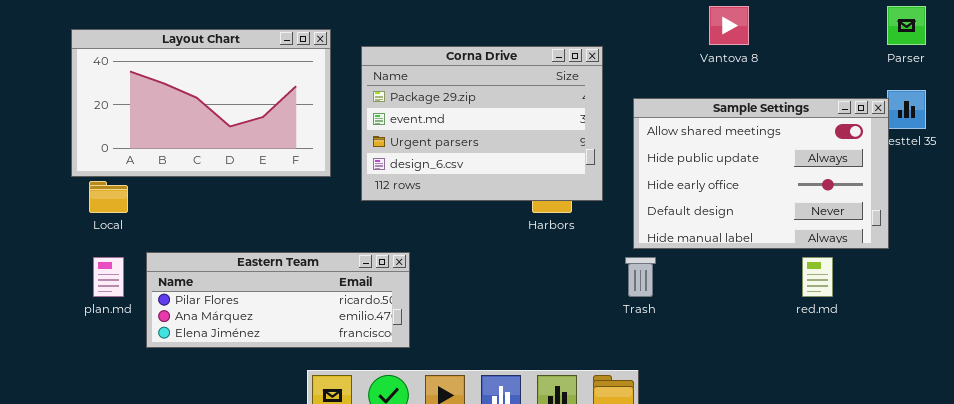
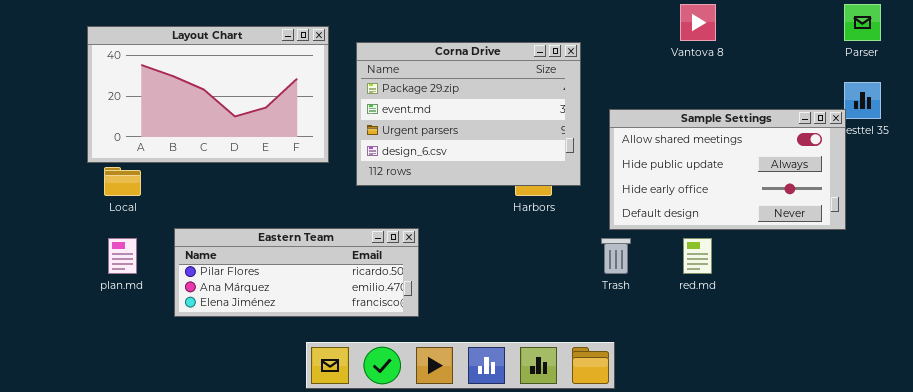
Sample Settings: [633,98,889,249] -> [609,109,846,230], resized
Eastern Team: [146,252,410,348] -> [174,228,419,317], moved
red.md: [802,257,833,297] -> [683,238,712,274], moved

